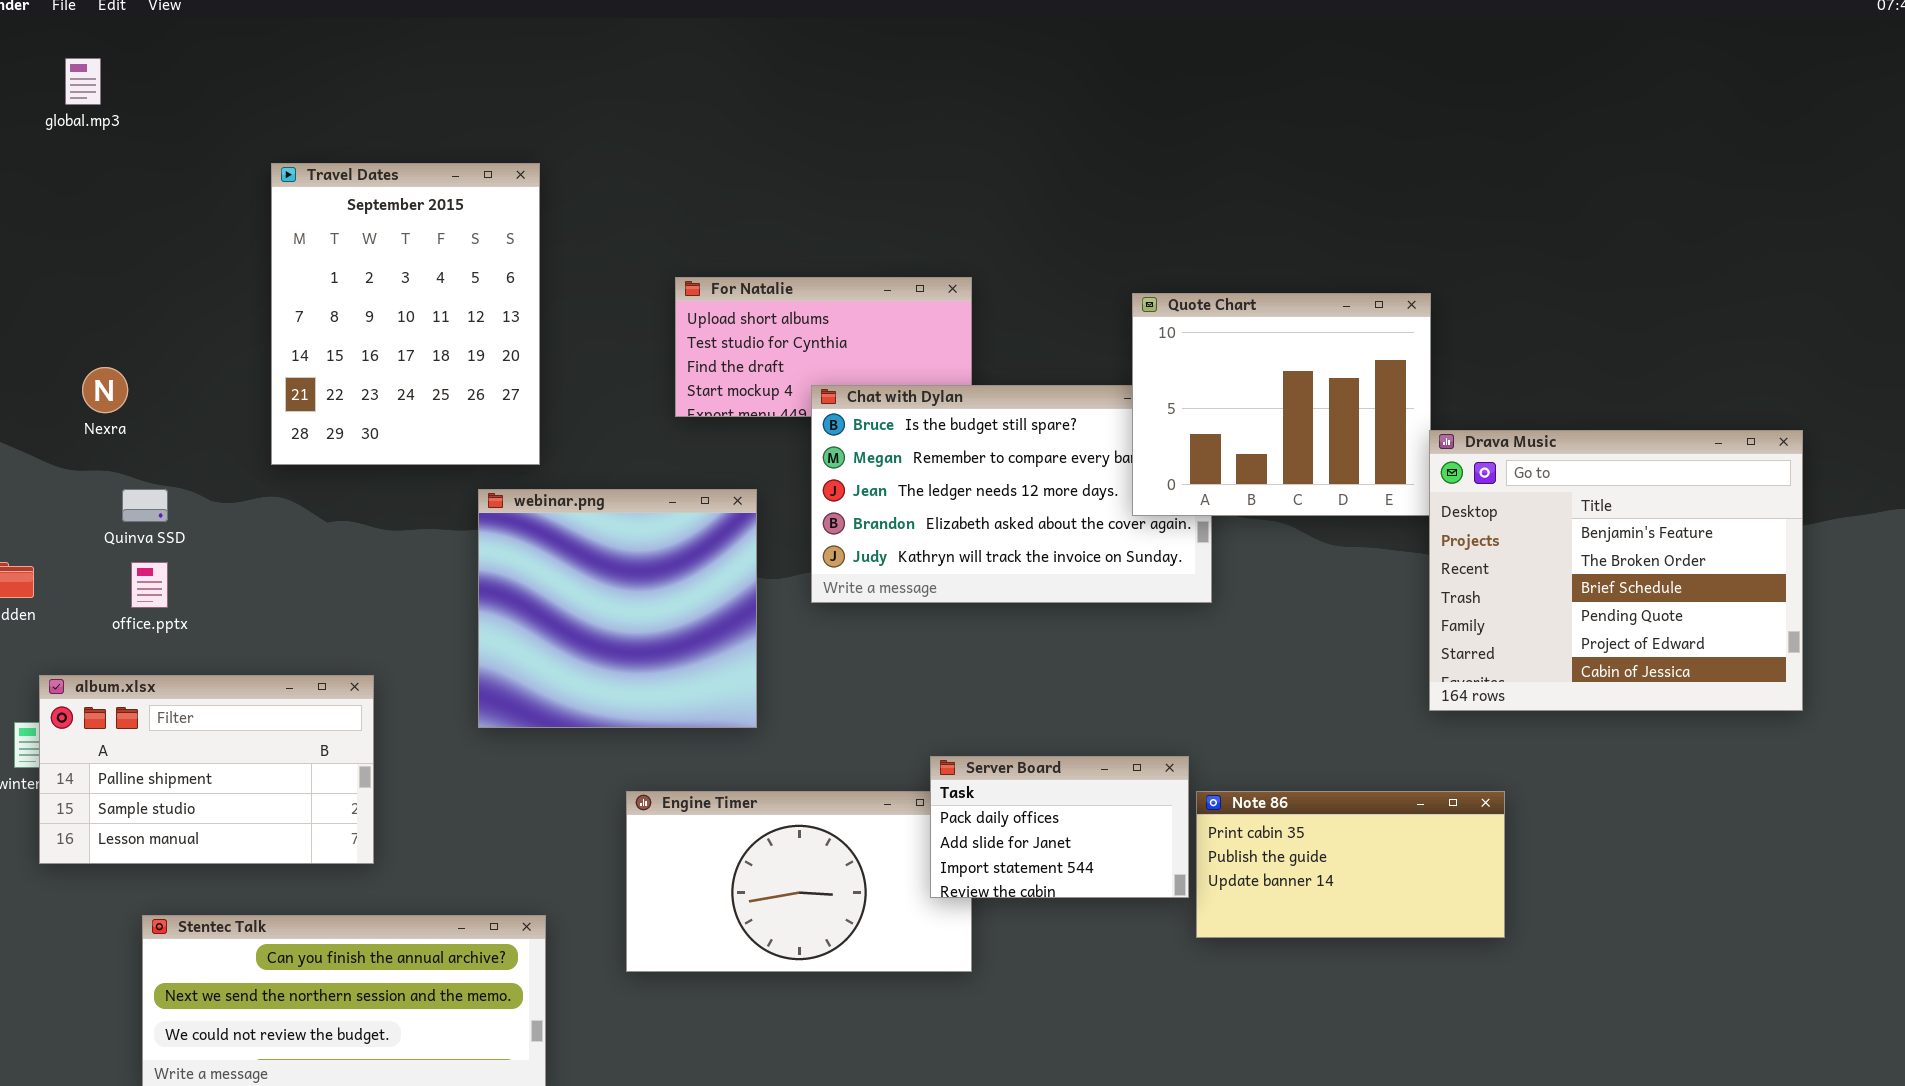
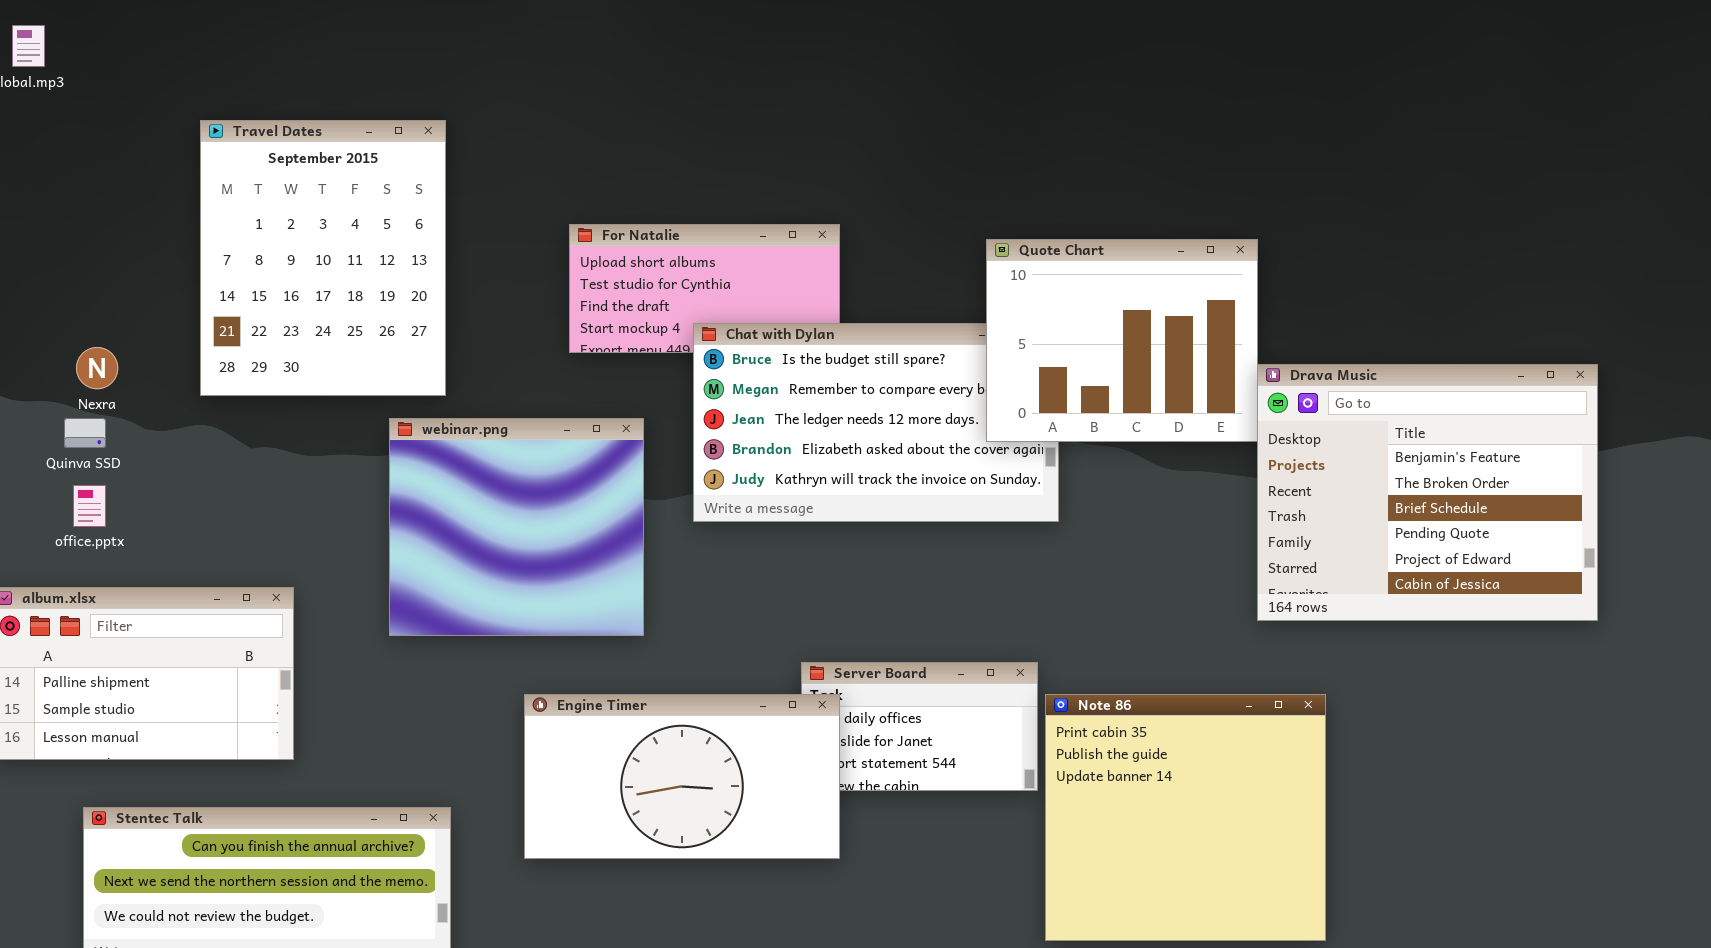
Nexra: [82,367,128,413] -> [76,347,118,389], moved
Engine Timer: [626,791,972,972] -> [524,694,840,859], raised
Note 86: [1196,791,1505,938] -> [1045,694,1326,941], resized

